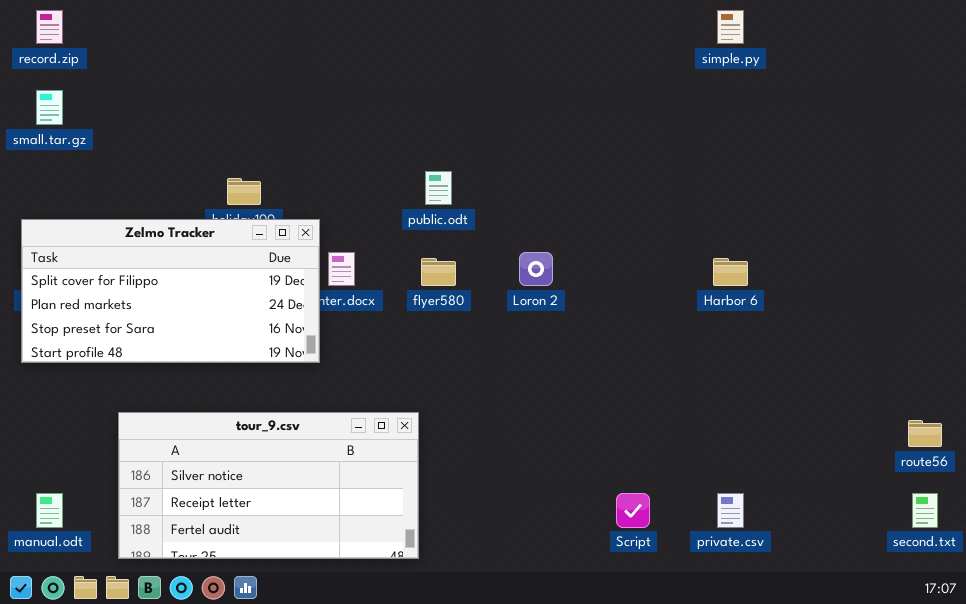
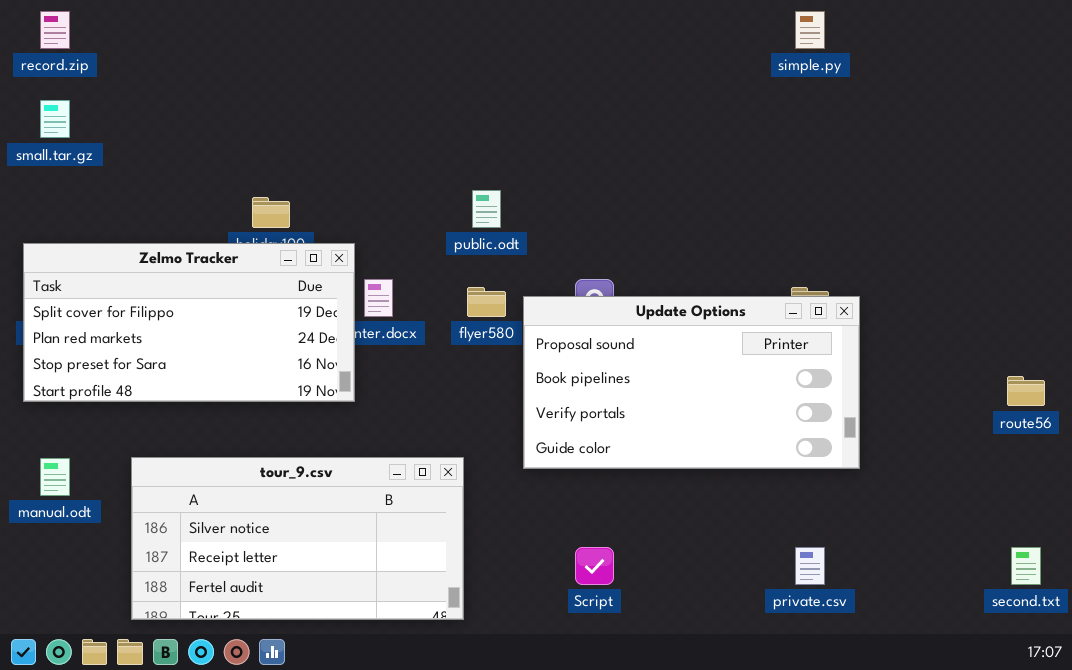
Update Options: none -> [523,296,860,469], opened
route56: [908,420,942,447] -> [1007,376,1045,406], moved
manual.odt: [36,493,63,528] -> [40,458,70,496], moved
Script: [616,493,650,528] -> [575,547,614,585], moved

